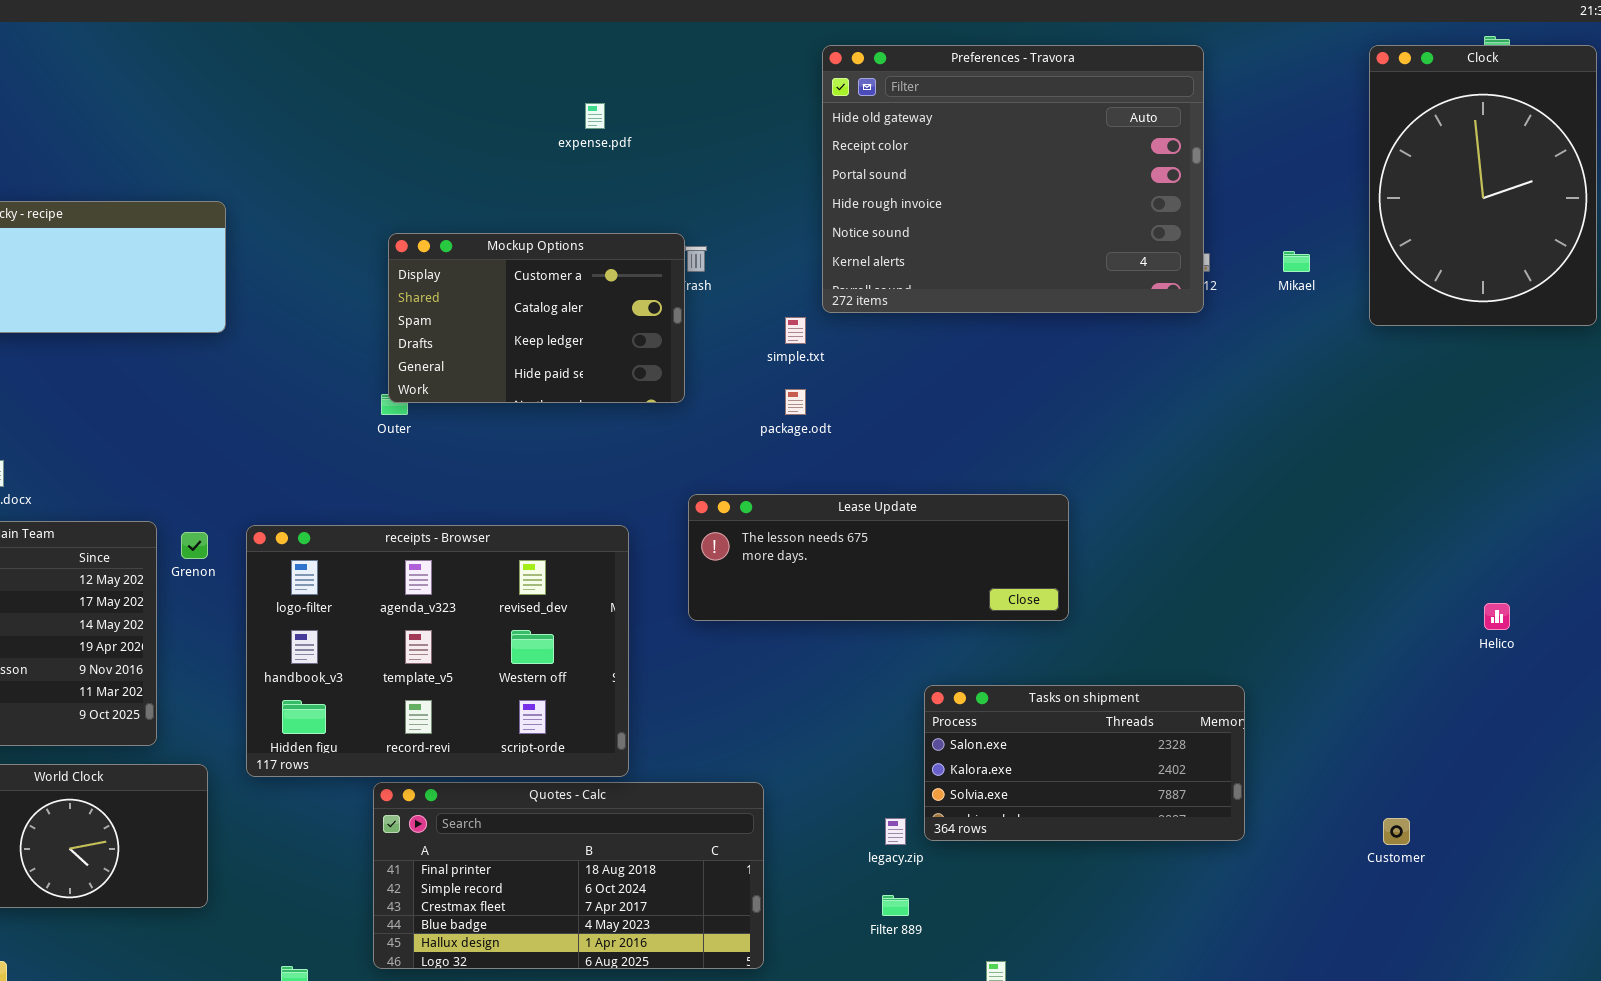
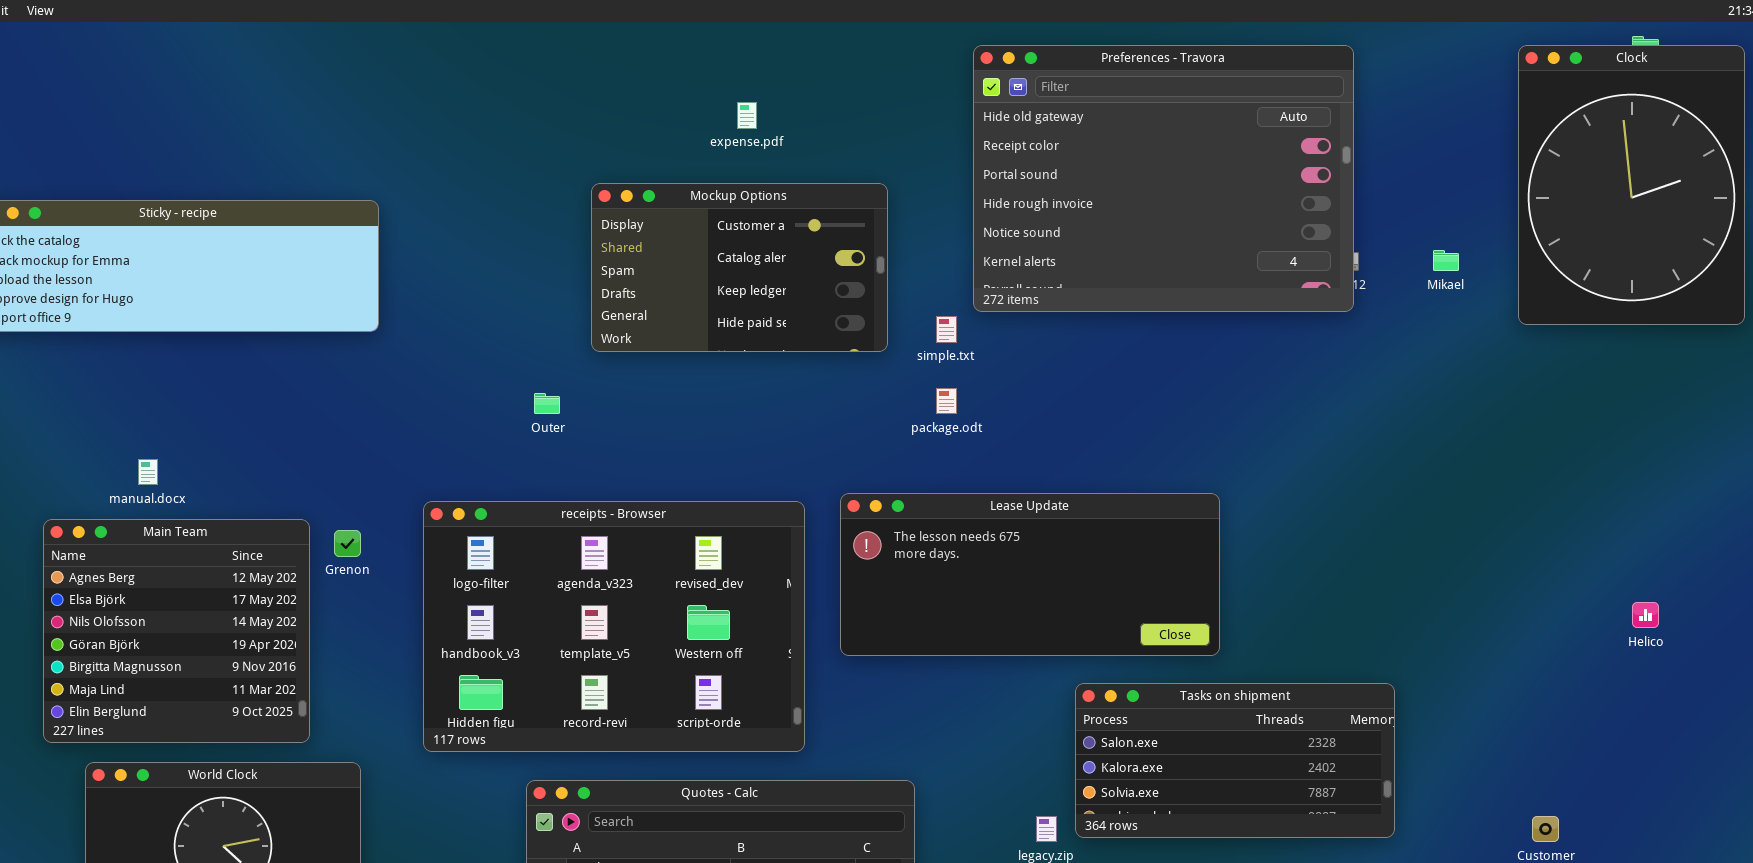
Mockup Options: [388,233,685,403] -> [591,183,888,352], moved
Lease Update: [688,494,1069,621] -> [840,493,1220,656], resized
receipts - Browser: [246,525,629,777] -> [423,501,805,752], moved

